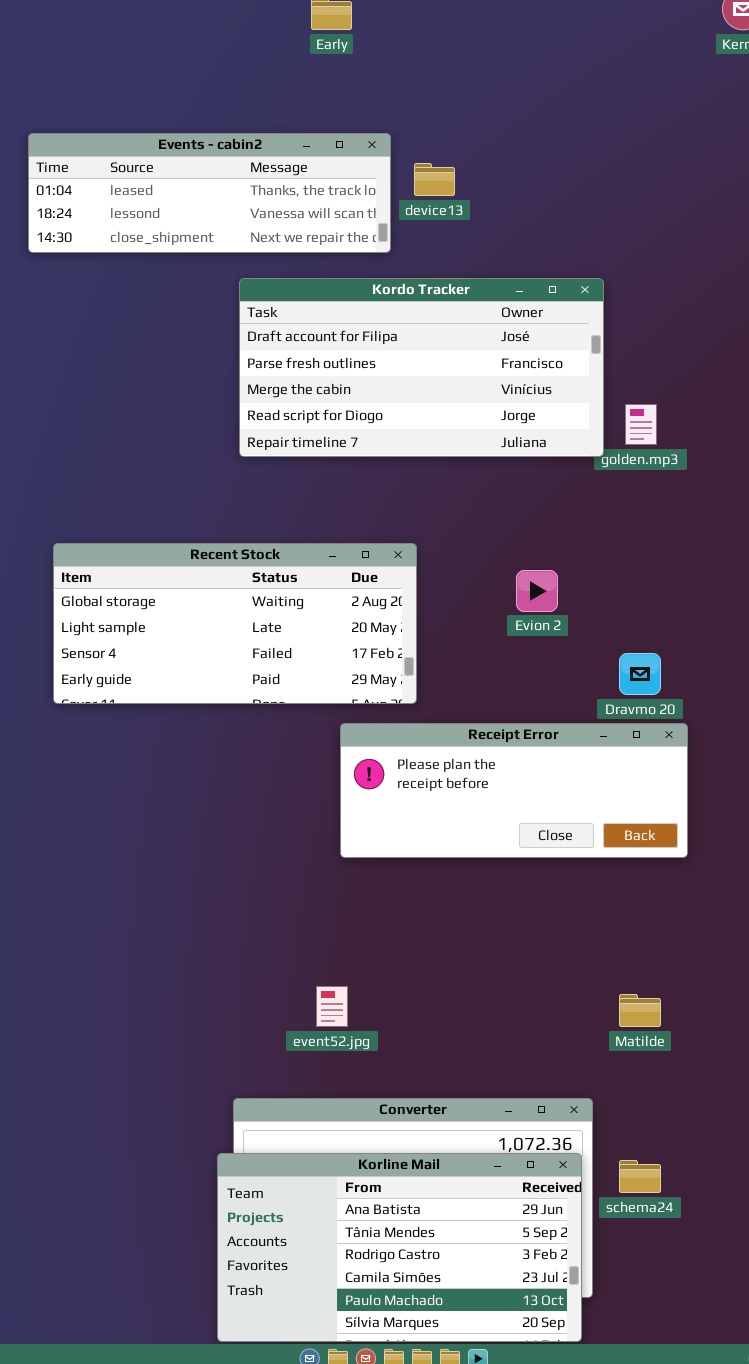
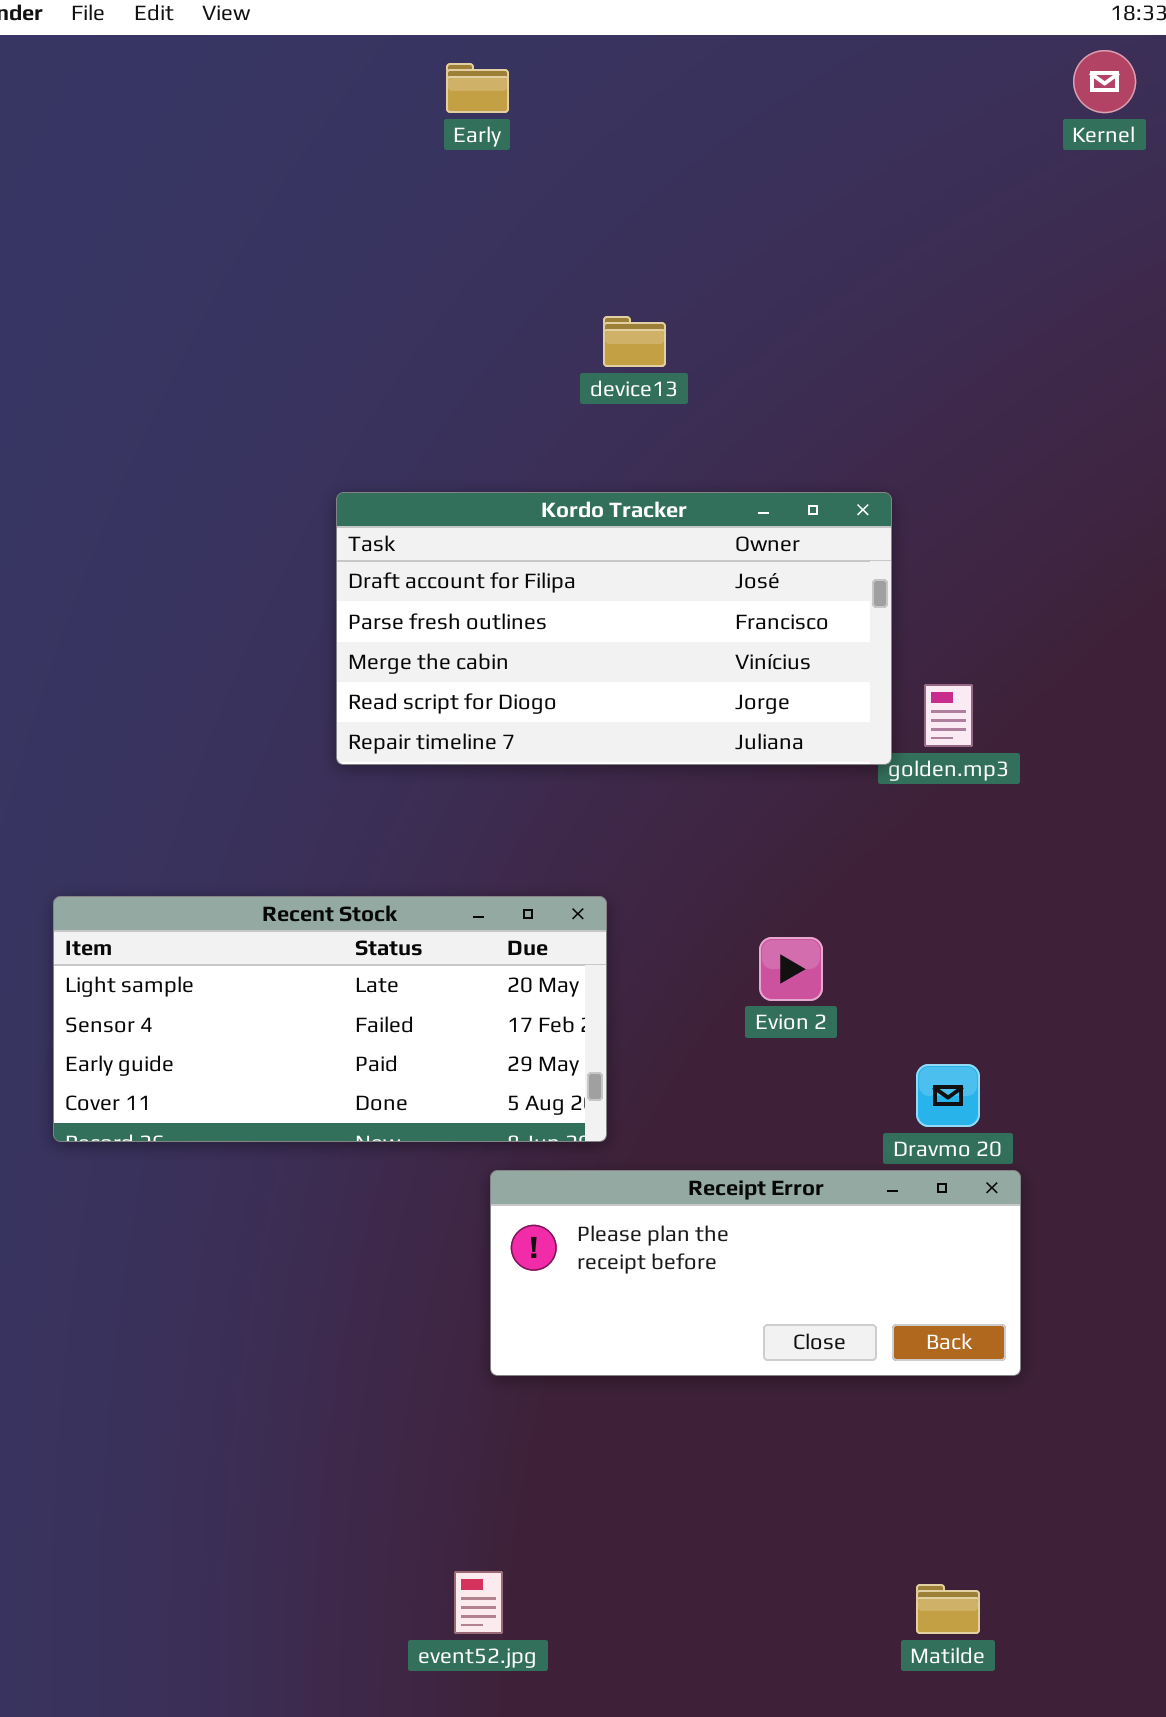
Events - cabin2: [28,133,391,253] -> none, closed
Recent Stock: [53,543,417,704] -> [53,896,607,1142], scrolled down 1 row

